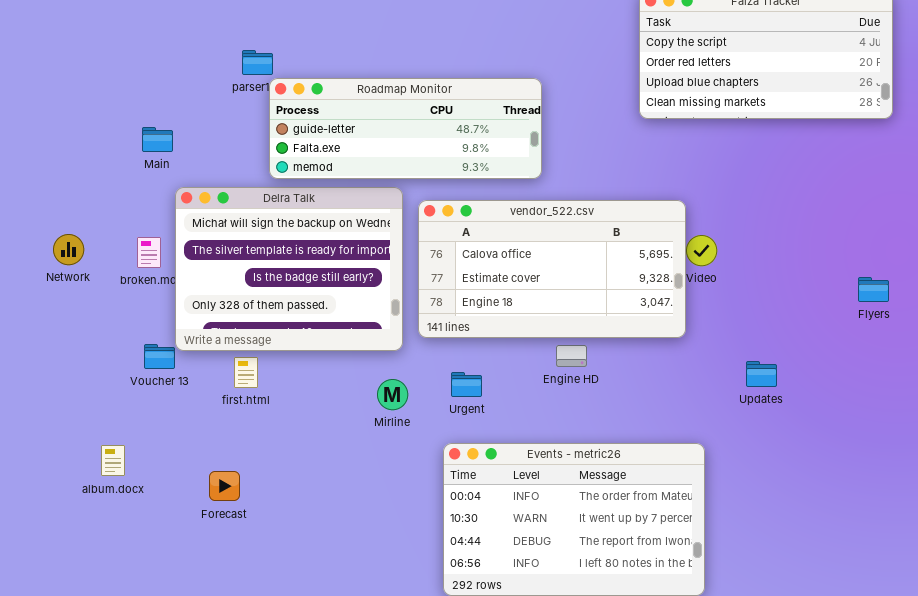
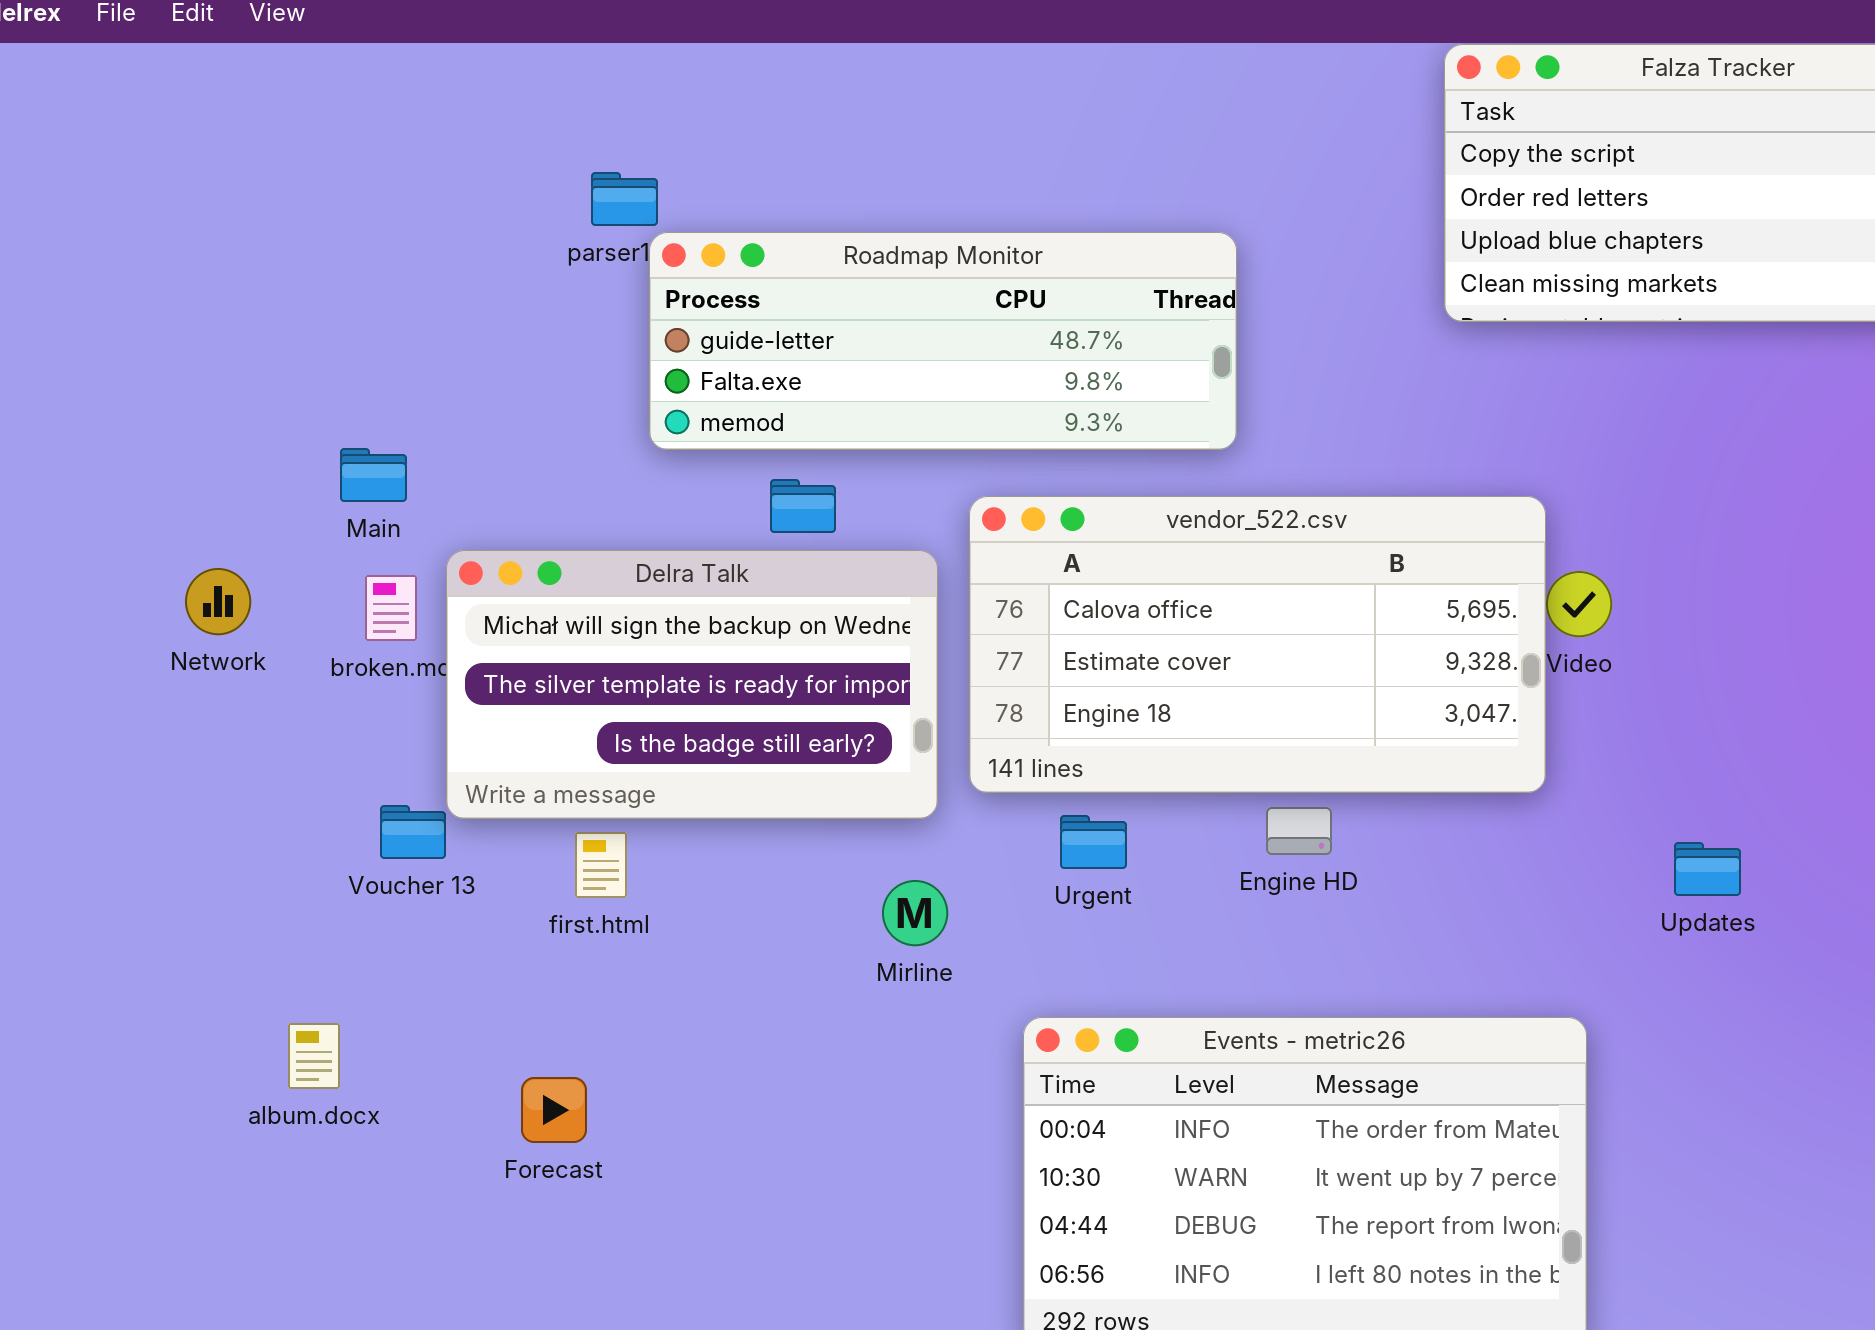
Main: [142,127,173,152] -> [340,448,407,502], moved
Delra Talk: [175,187,403,351] -> [446,550,938,819], resized
Urgent: [451,372,482,397] -> [1060,815,1127,869], moved

